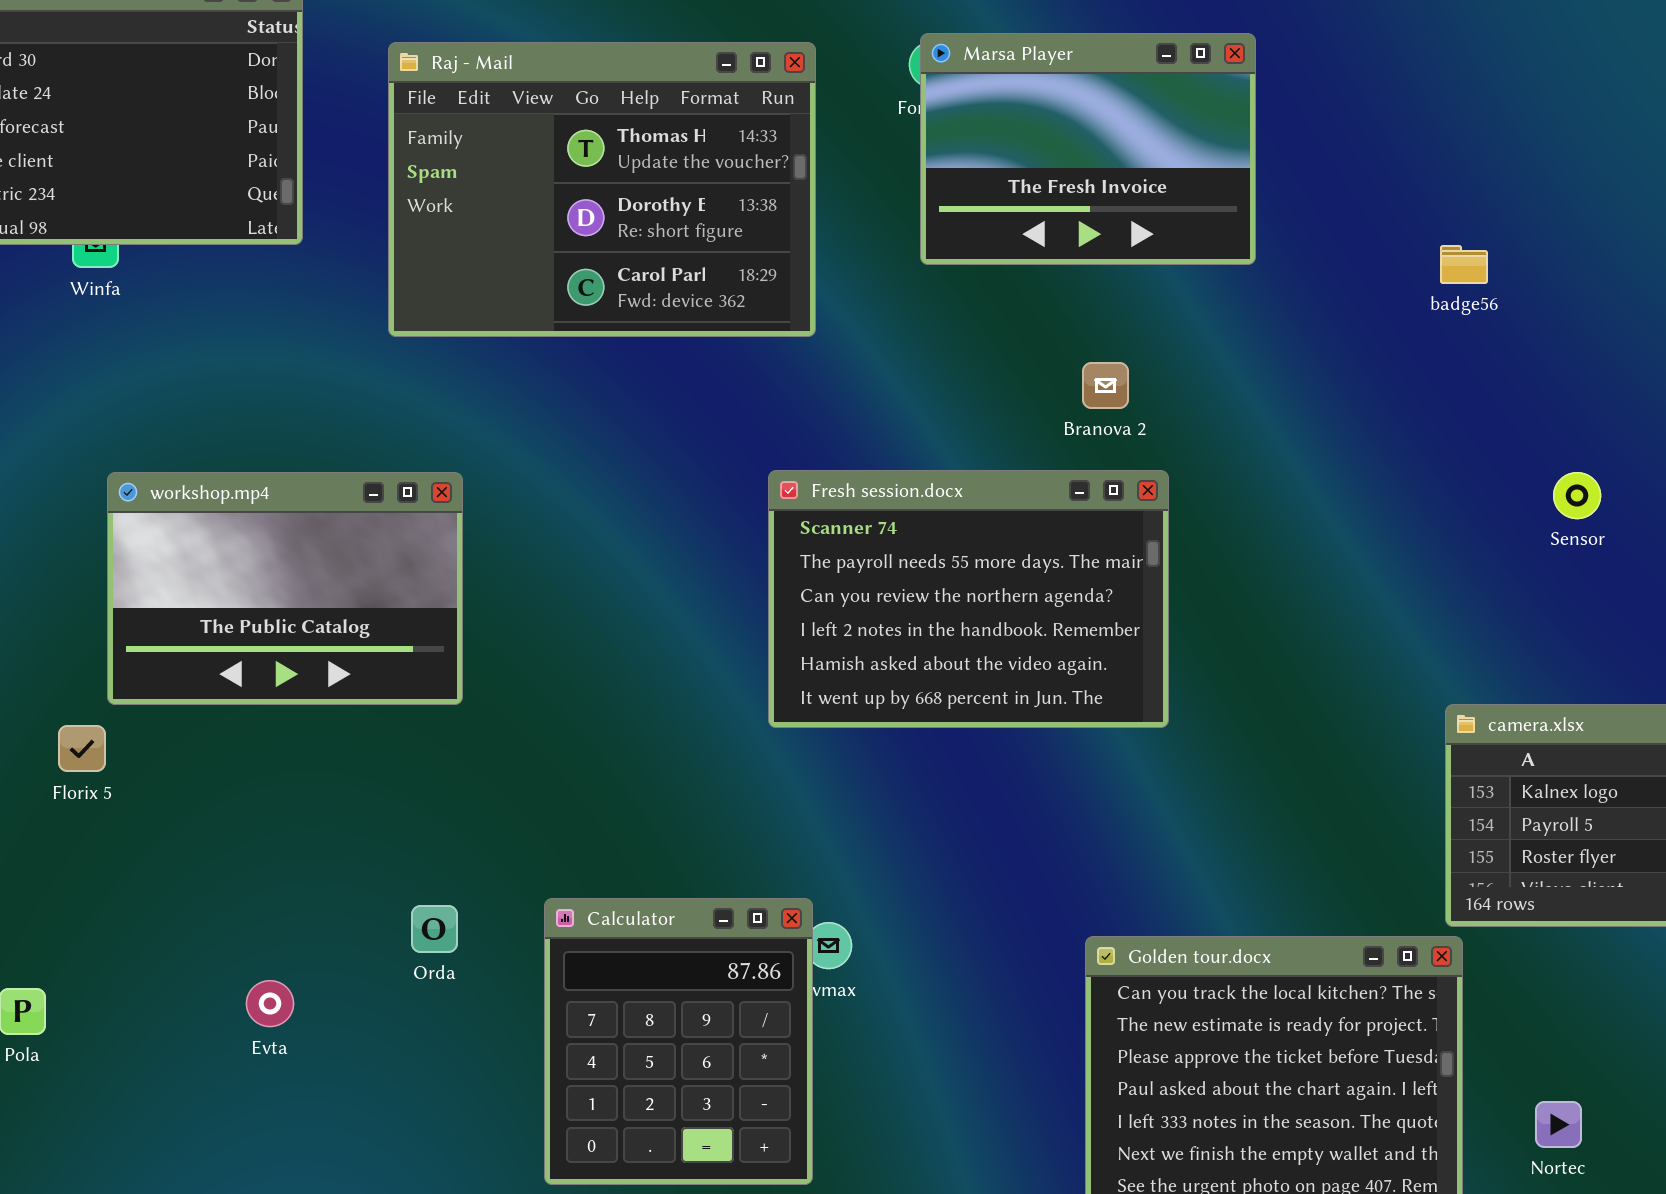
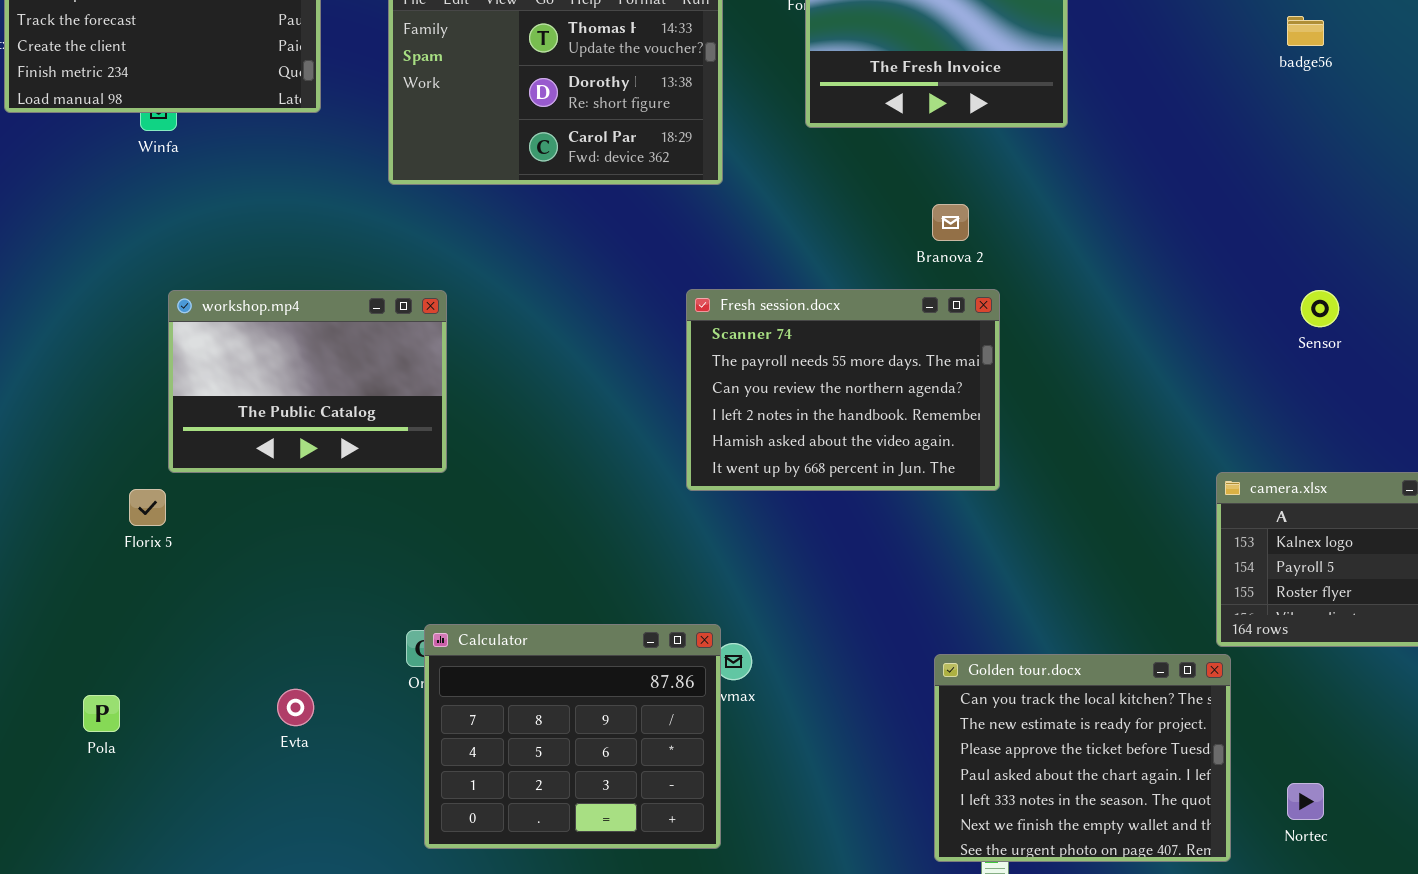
badge56: [1440,245,1488,284] -> [1287,16,1324,46], moved
Calculator: [544,898,813,1185] -> [424,624,721,849], resized

